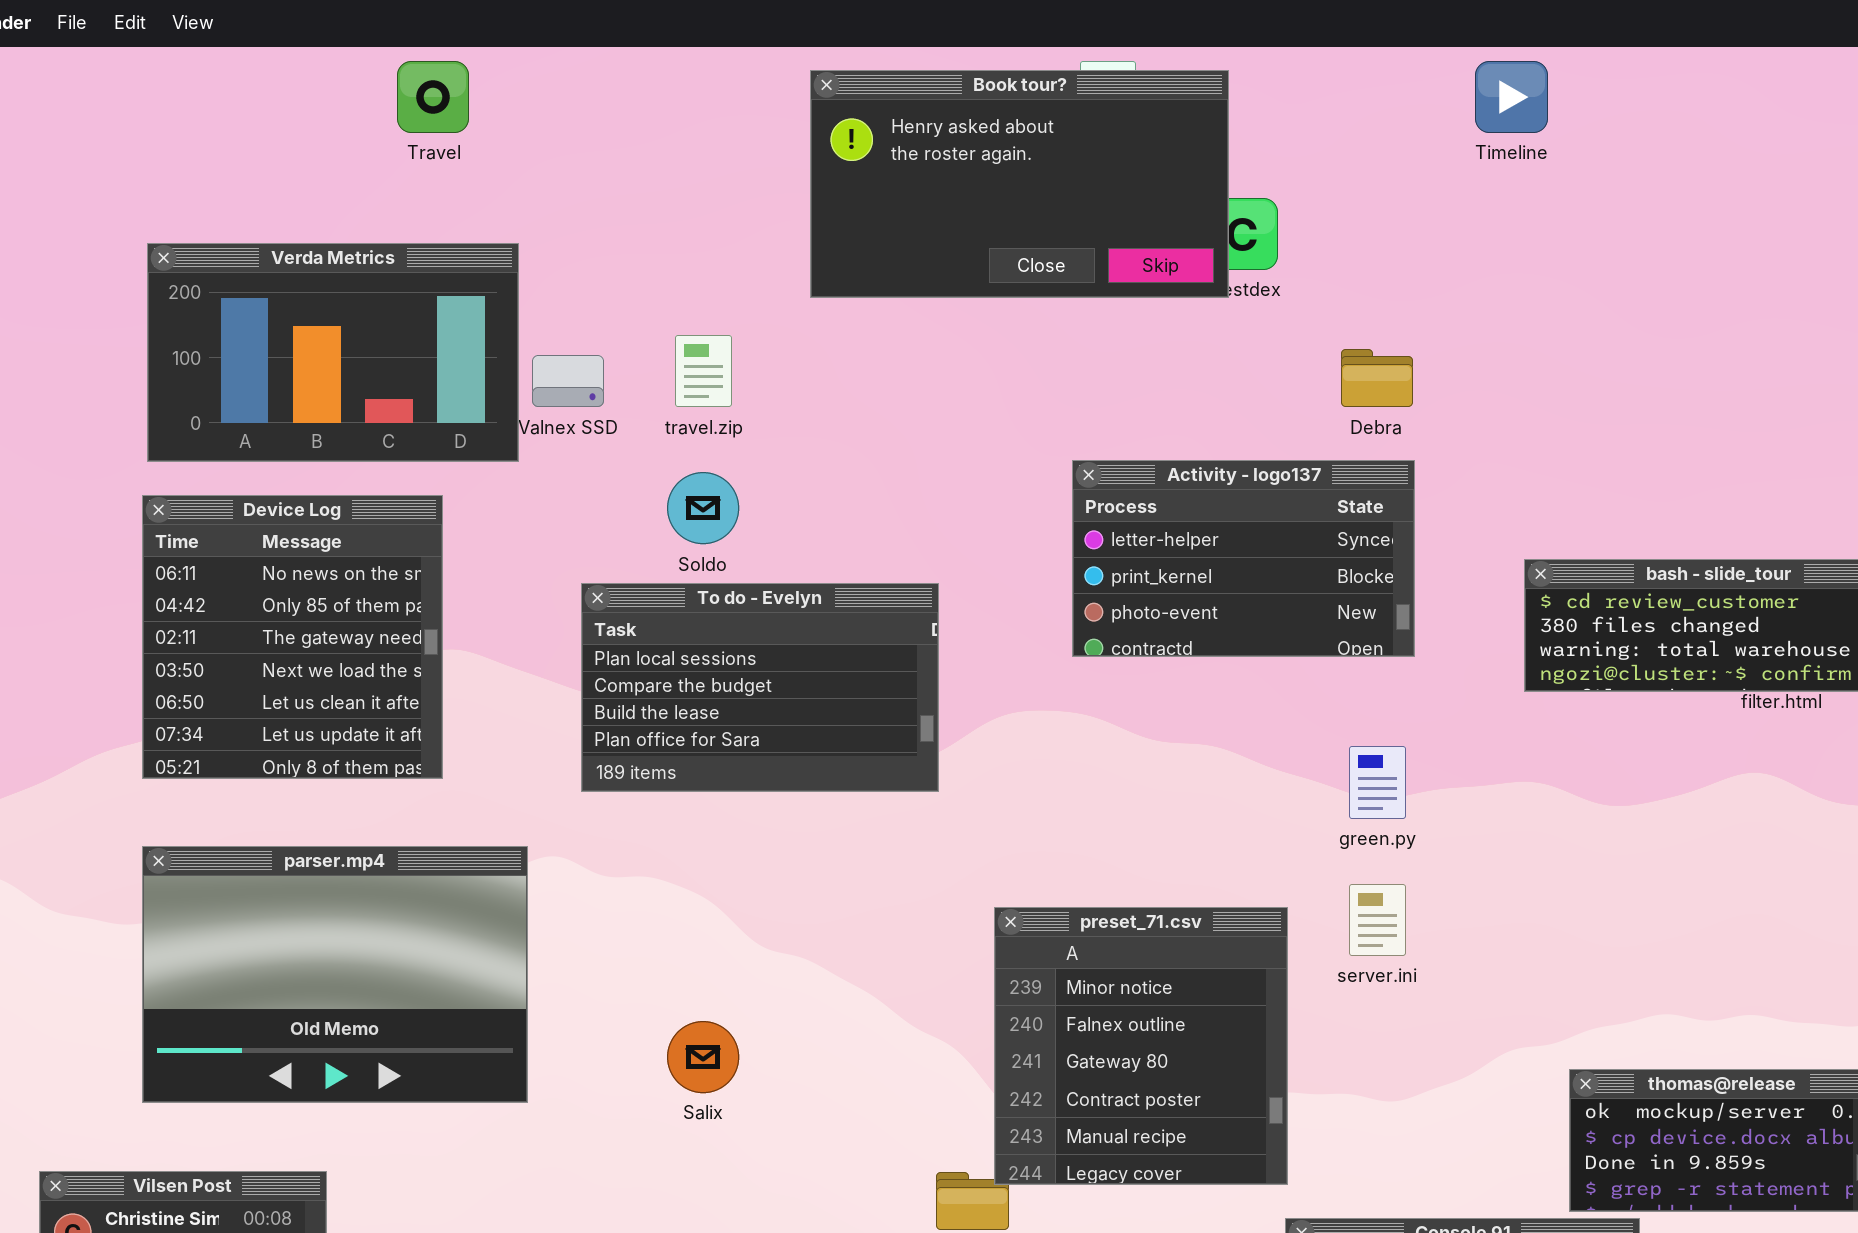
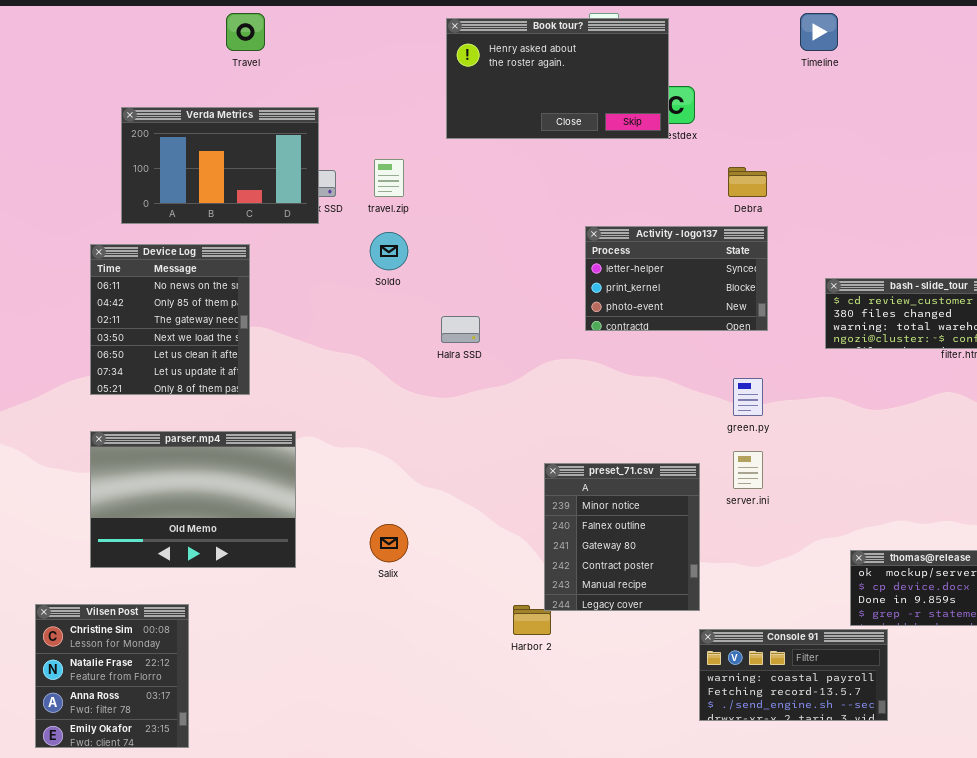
Verda Metrics: [147,243,519,462] -> [121,107,319,224], moved
To do - Evelyn: [581,583,939,792] -> none, closed

